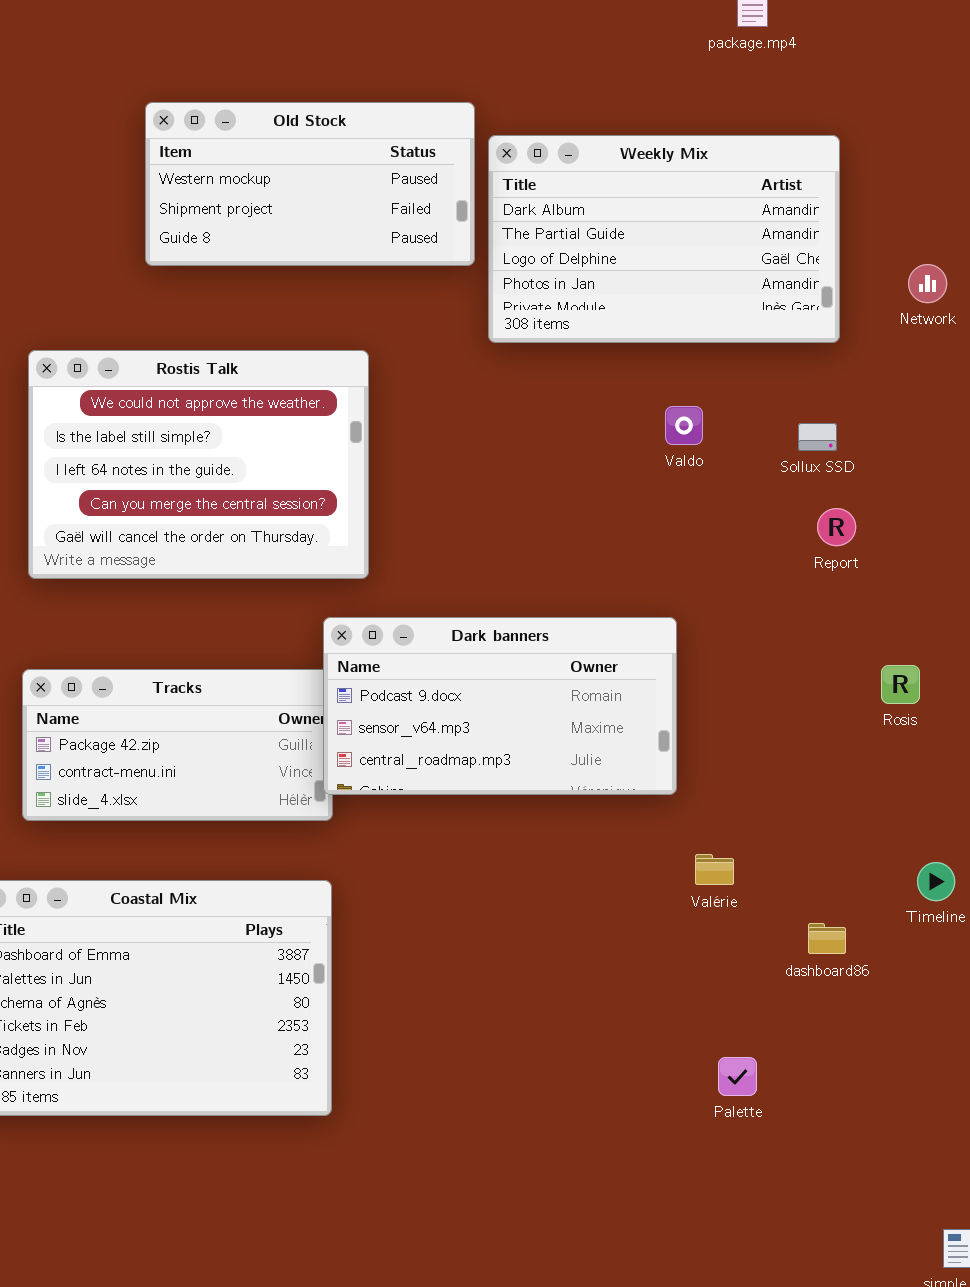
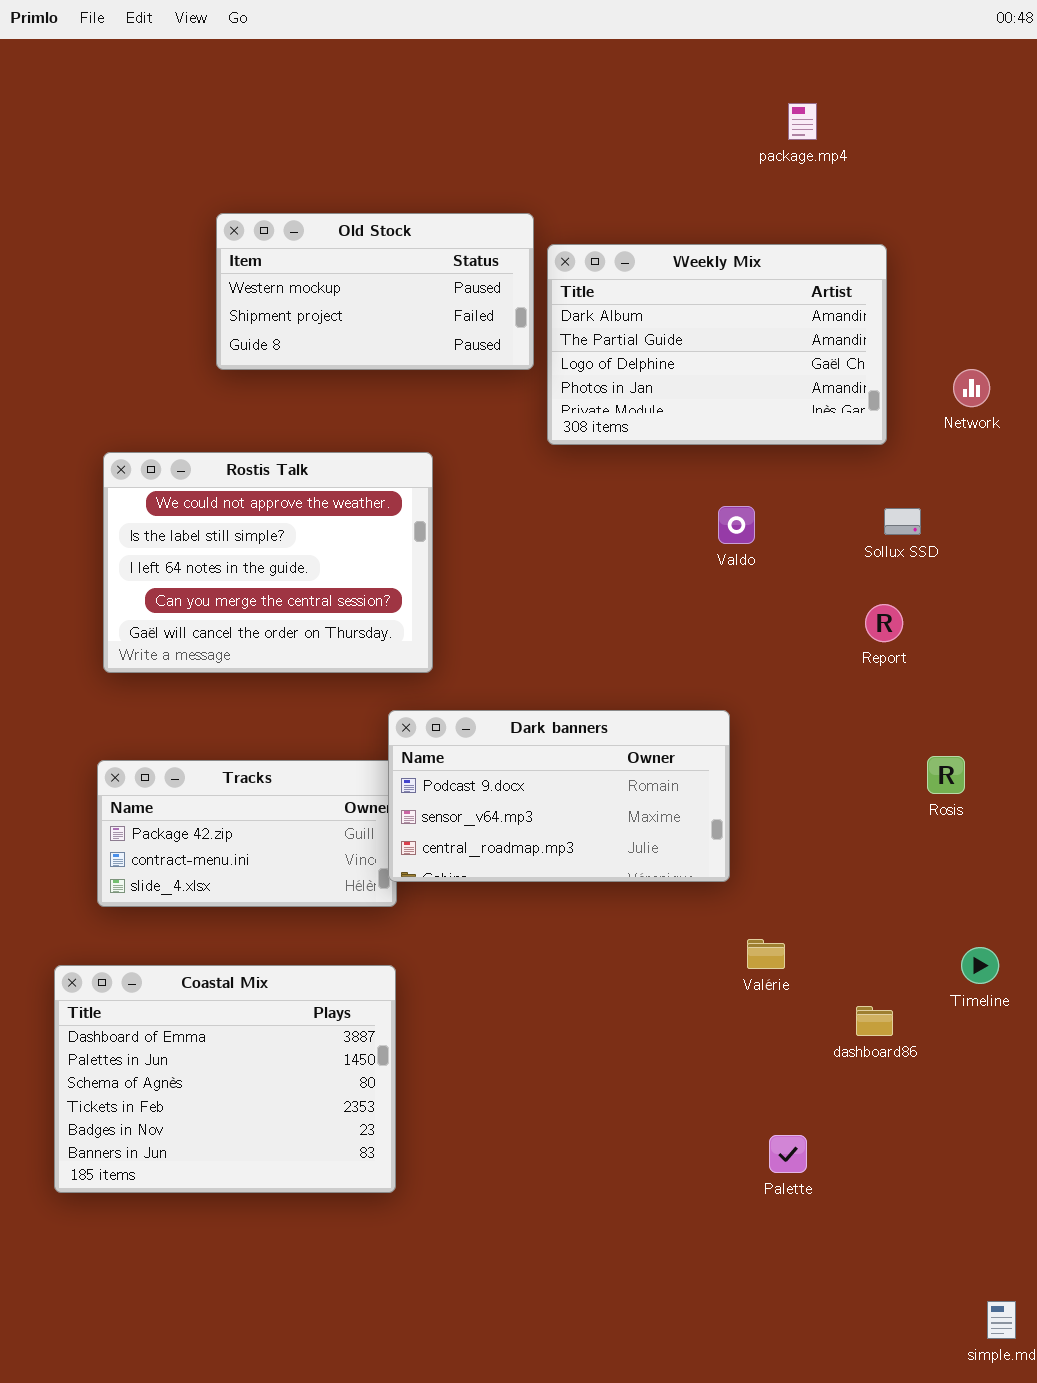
Sollux SSD: [798,423,837,451] -> [884,508,921,535], moved

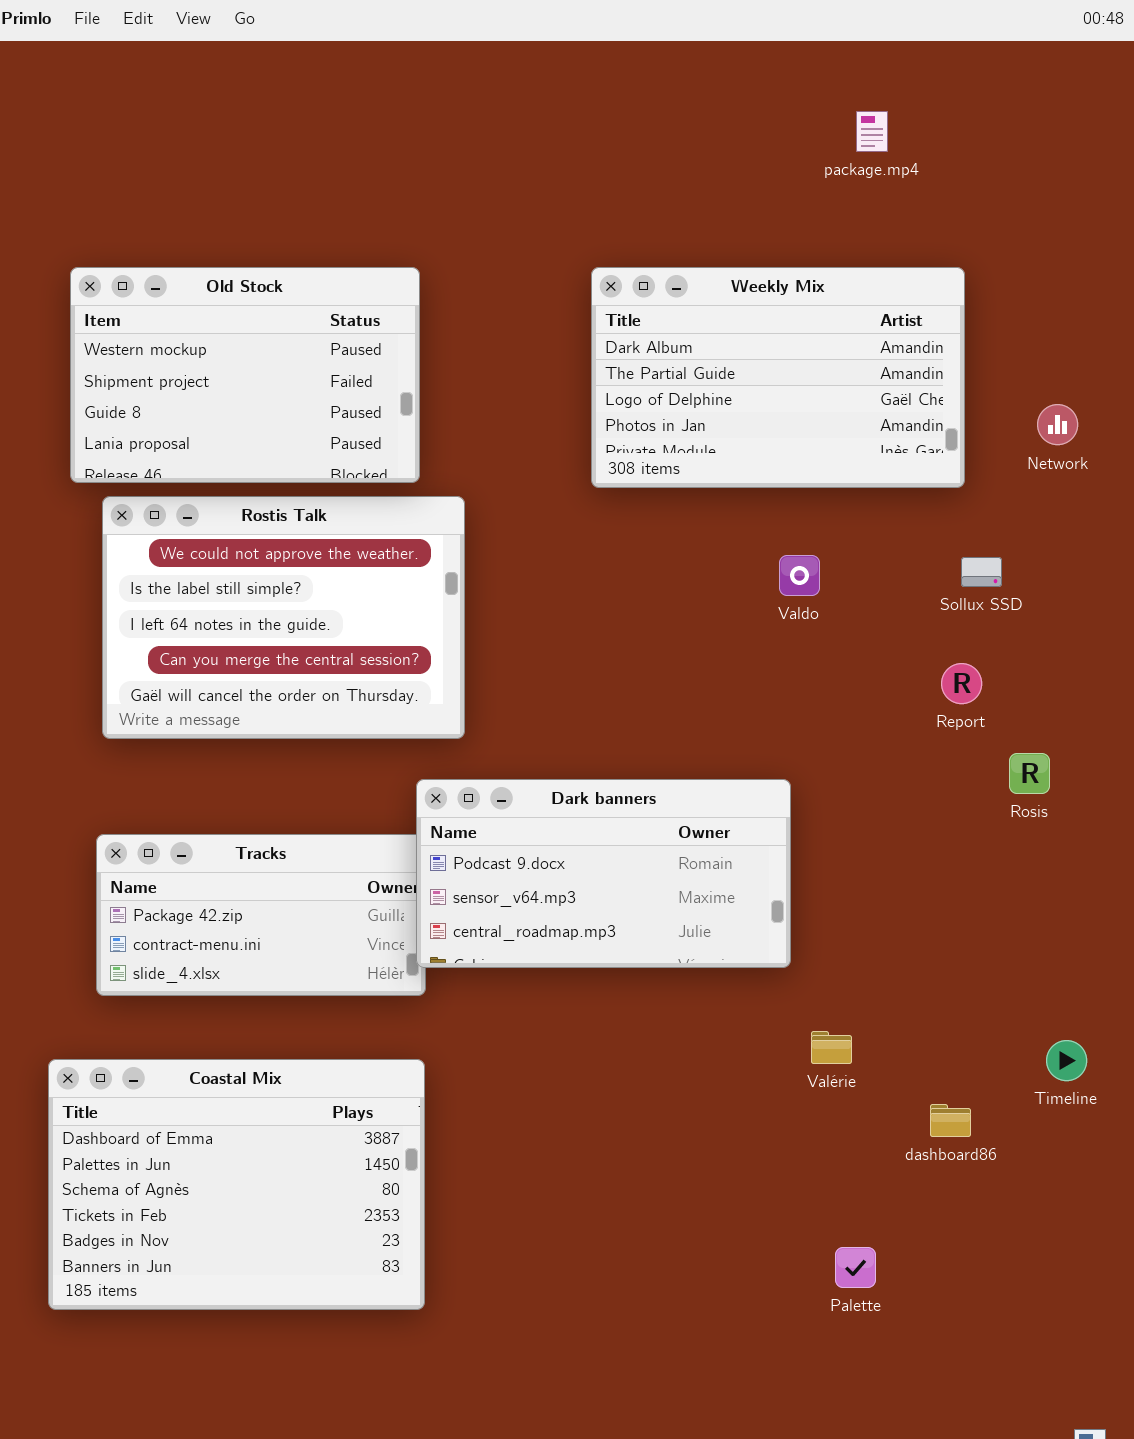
Old Stock: [216,213,534,370] -> [70,267,420,483], moved, resized
Rosis: [927,756,965,794] -> [1009,753,1050,794], moved

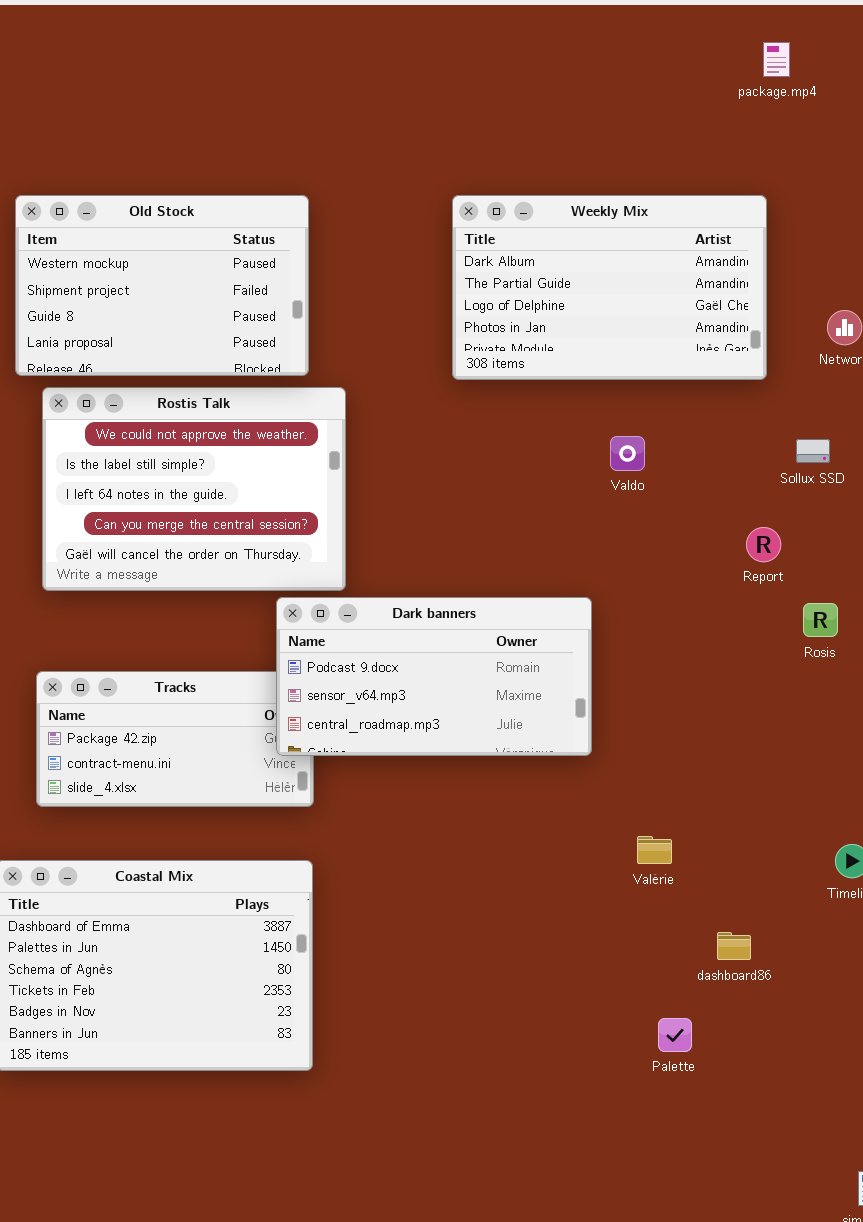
package.mp4: [856,111,888,152] -> [763,42,790,77], moved
Sollux SSD: [961,557,1002,587] -> [796,439,830,463], moved
Dark banners: [416,779,791,968] -> [276,597,592,756], moved
dashboard86: [930,1104,971,1137] -> [717,932,751,960], moved

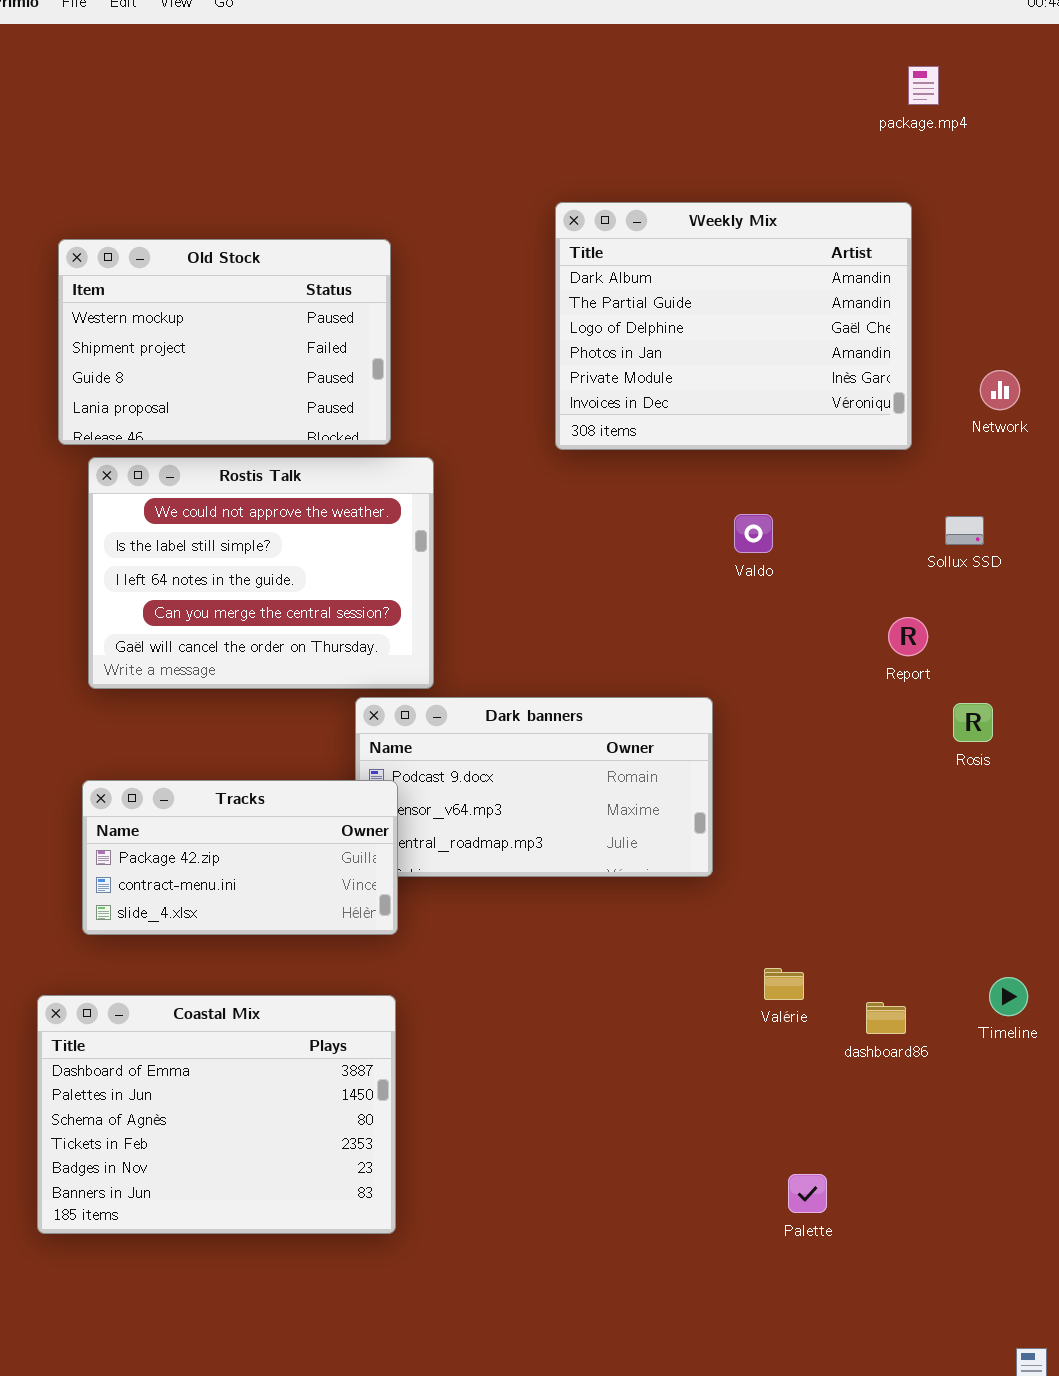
Weekly Mix: [452,195,767,380] -> [555,202,912,450], resized
Tracks: [36,671,314,807] -> [82,780,398,935], raised
dashboard86: [717,932,751,960] -> [866,1002,906,1034], moved

